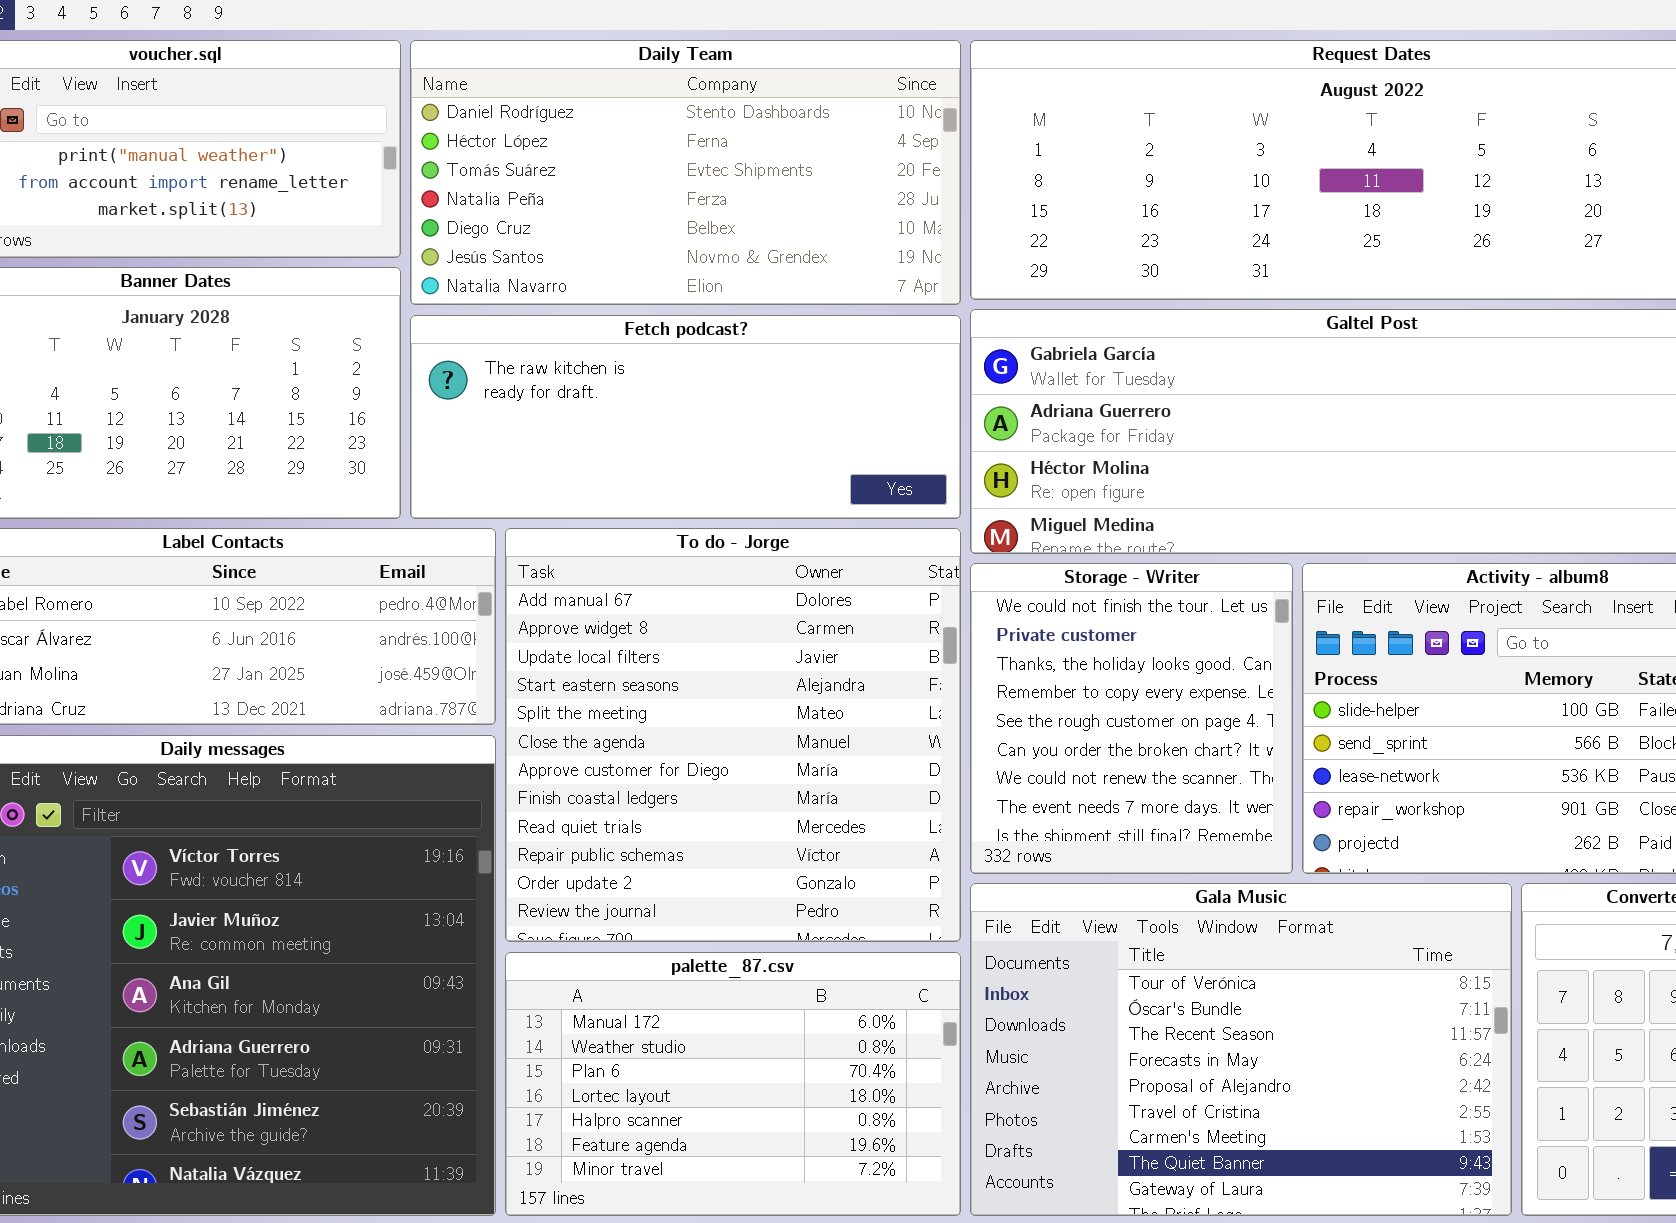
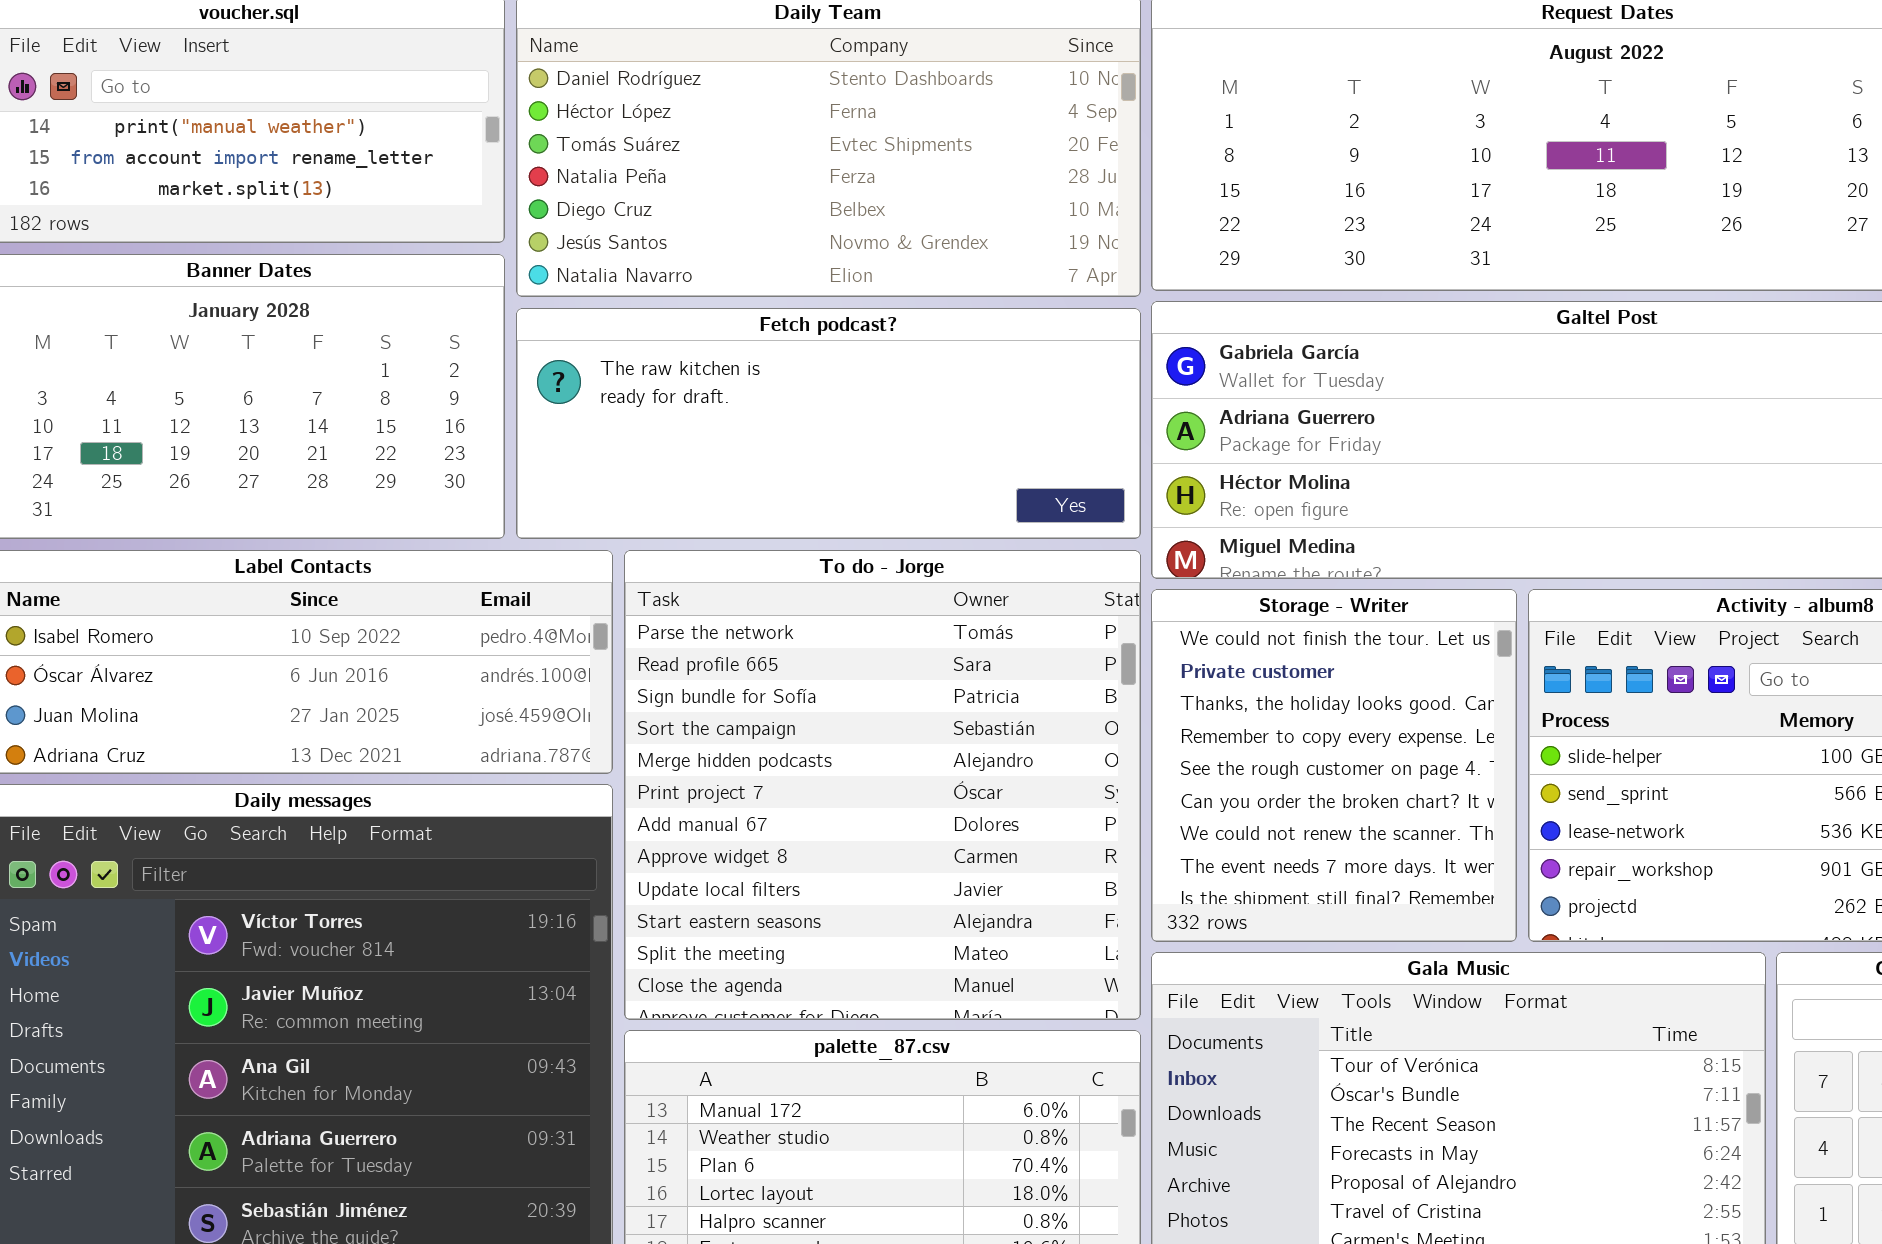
To do - Jorge: [505,528,961,942] -> [624,550,1141,1020], scrolled up 6 rows

